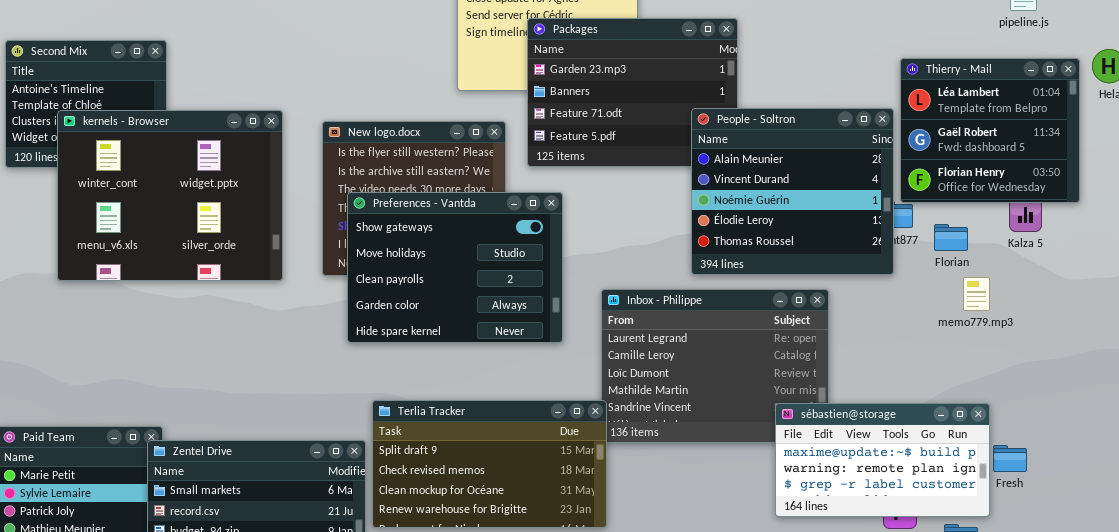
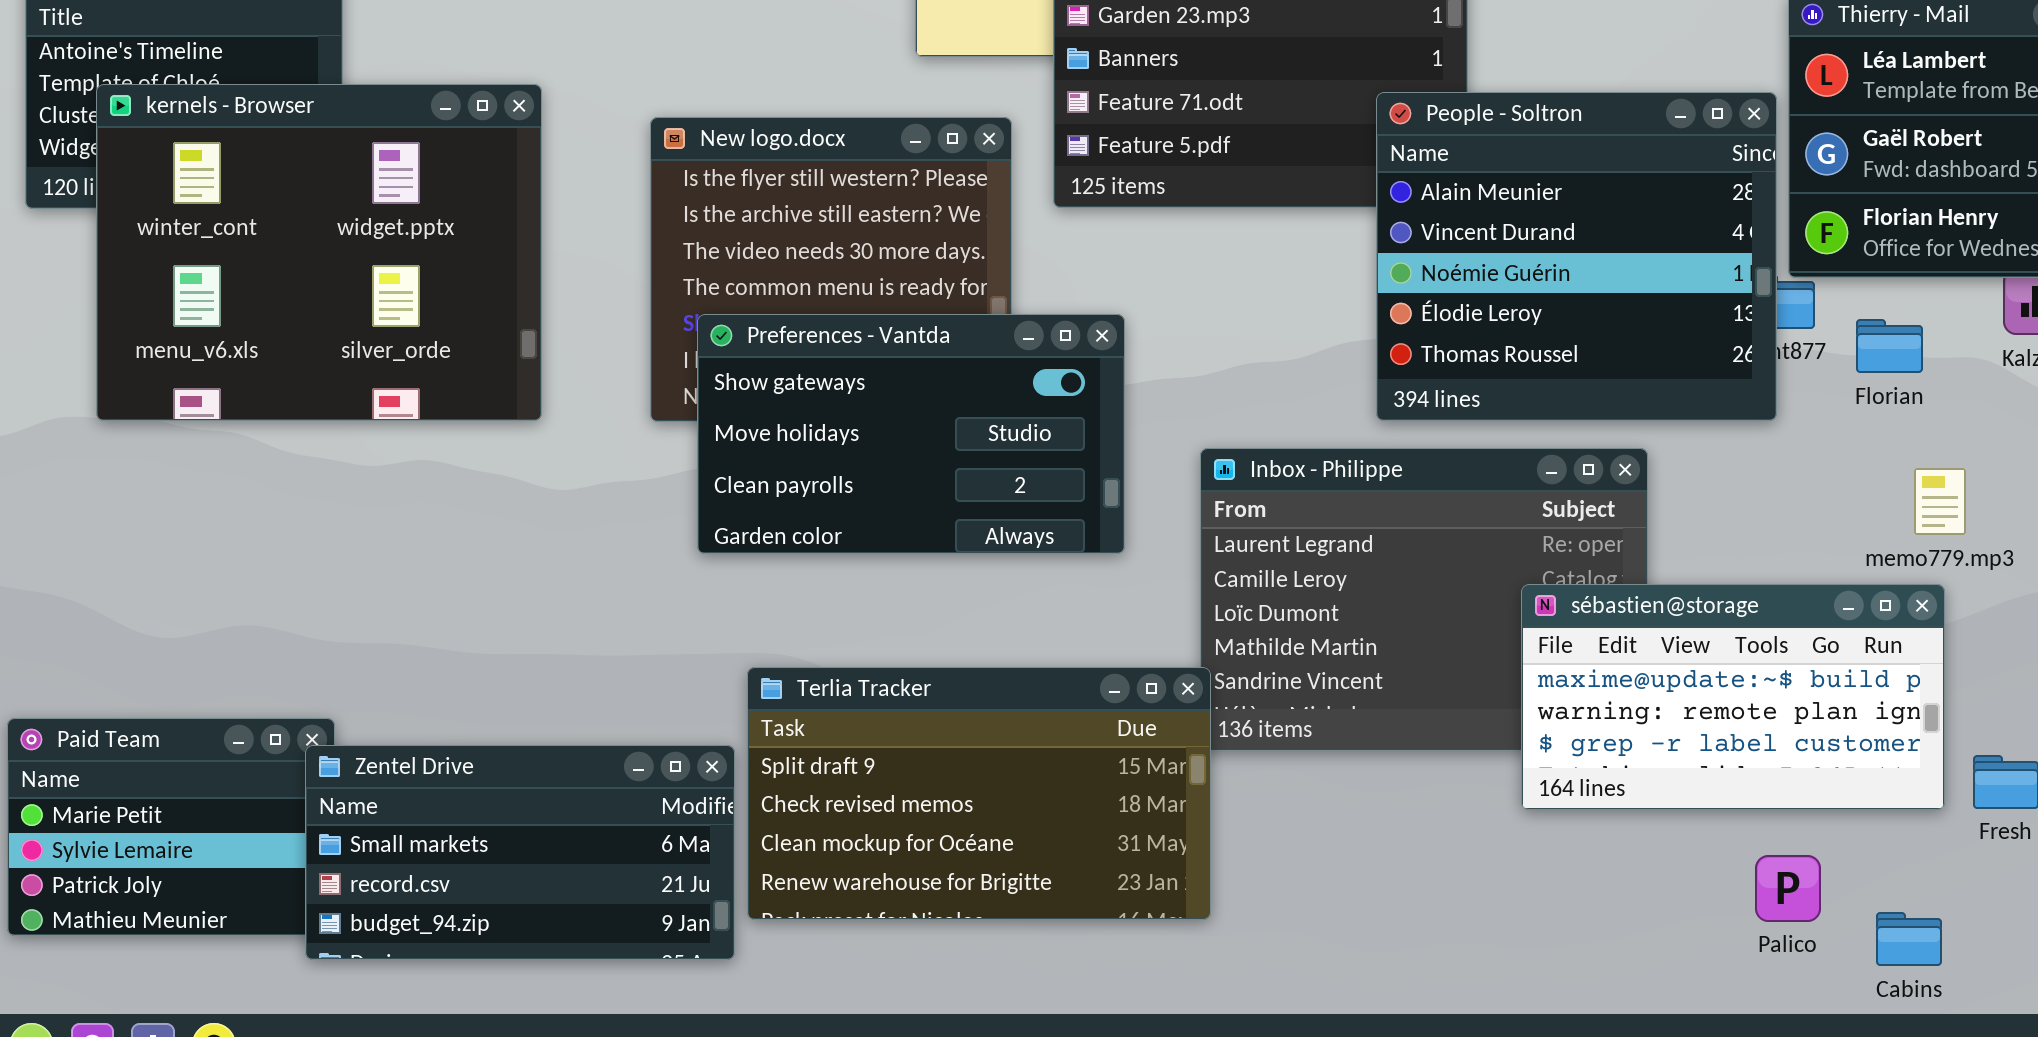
kernels - Browser: [57,110,283,281] -> [96,84,542,421], moved
Preferences - Vantda: [347,192,563,343] -> [697,314,1125,554], resized
memo779.mp3: [963,277,990,311] -> [1914,468,1966,535], moved
sébastien@storage: [775,403,990,517] -> [1521,584,1945,810], moved

